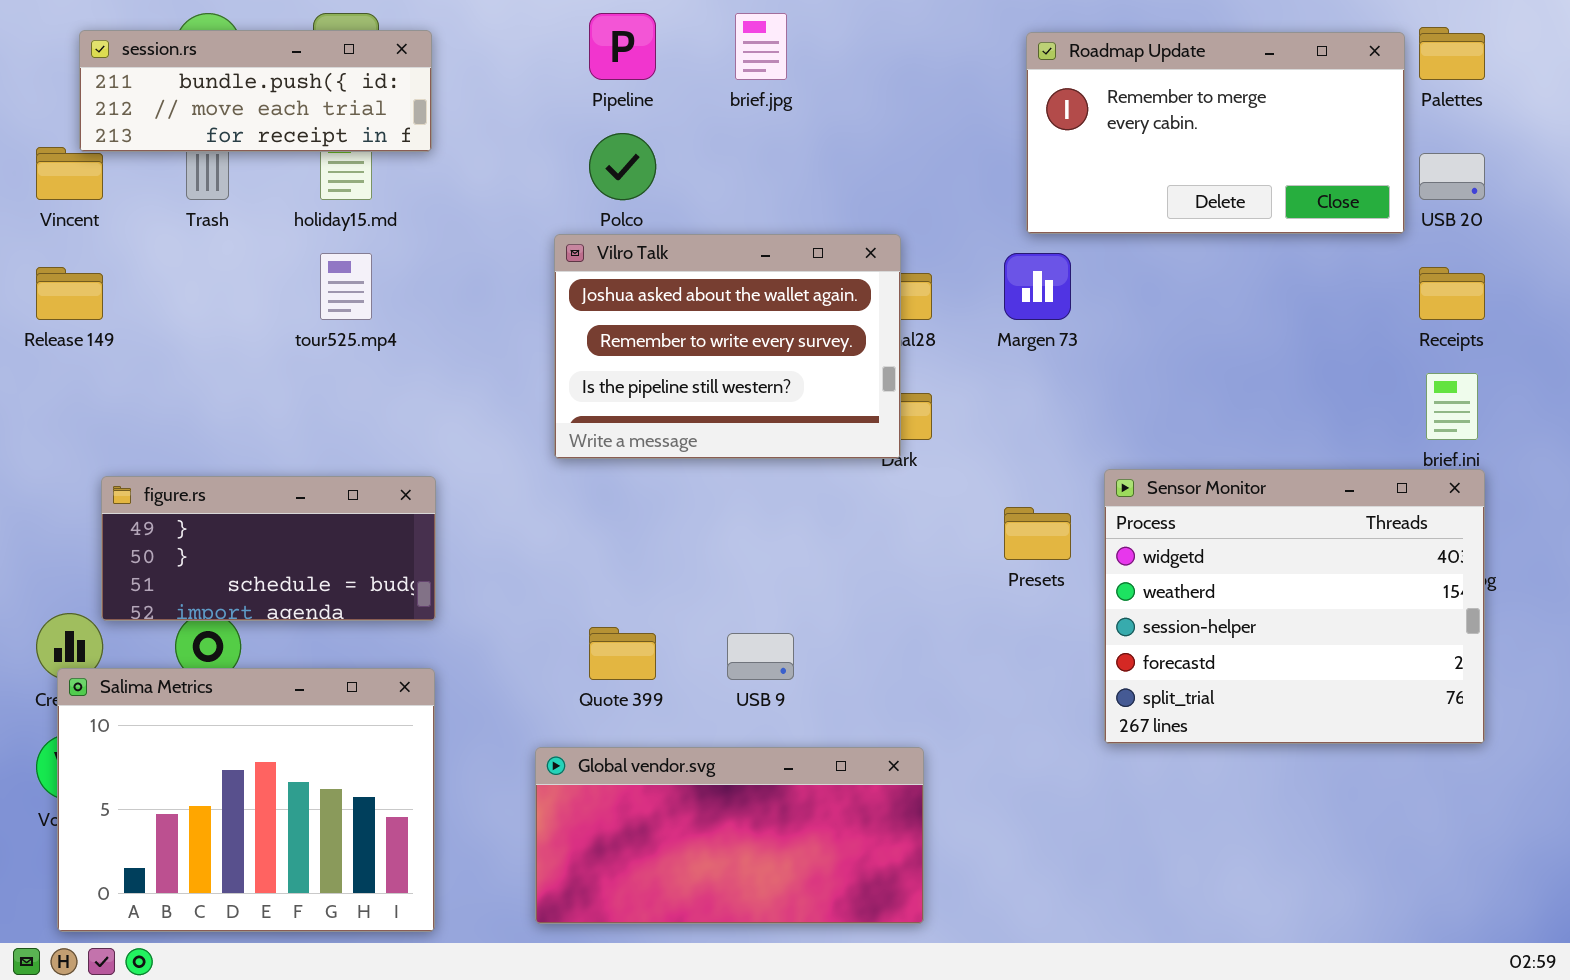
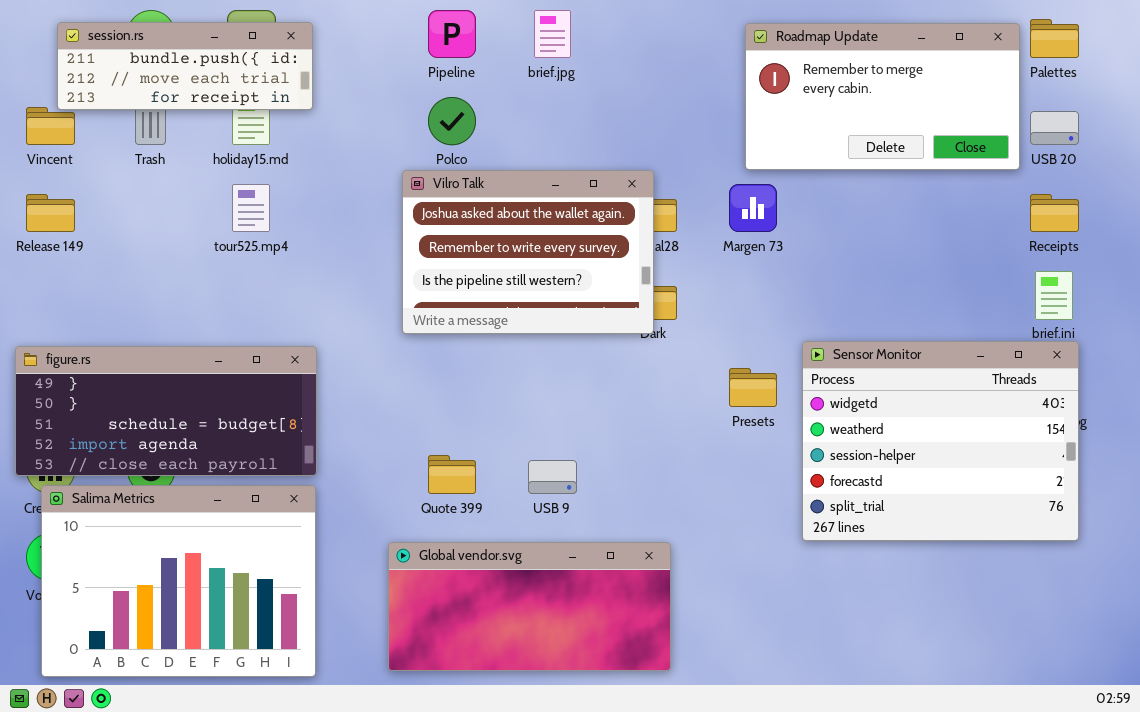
figure.rs: [101,476,436,621] -> [15,346,317,476], resized

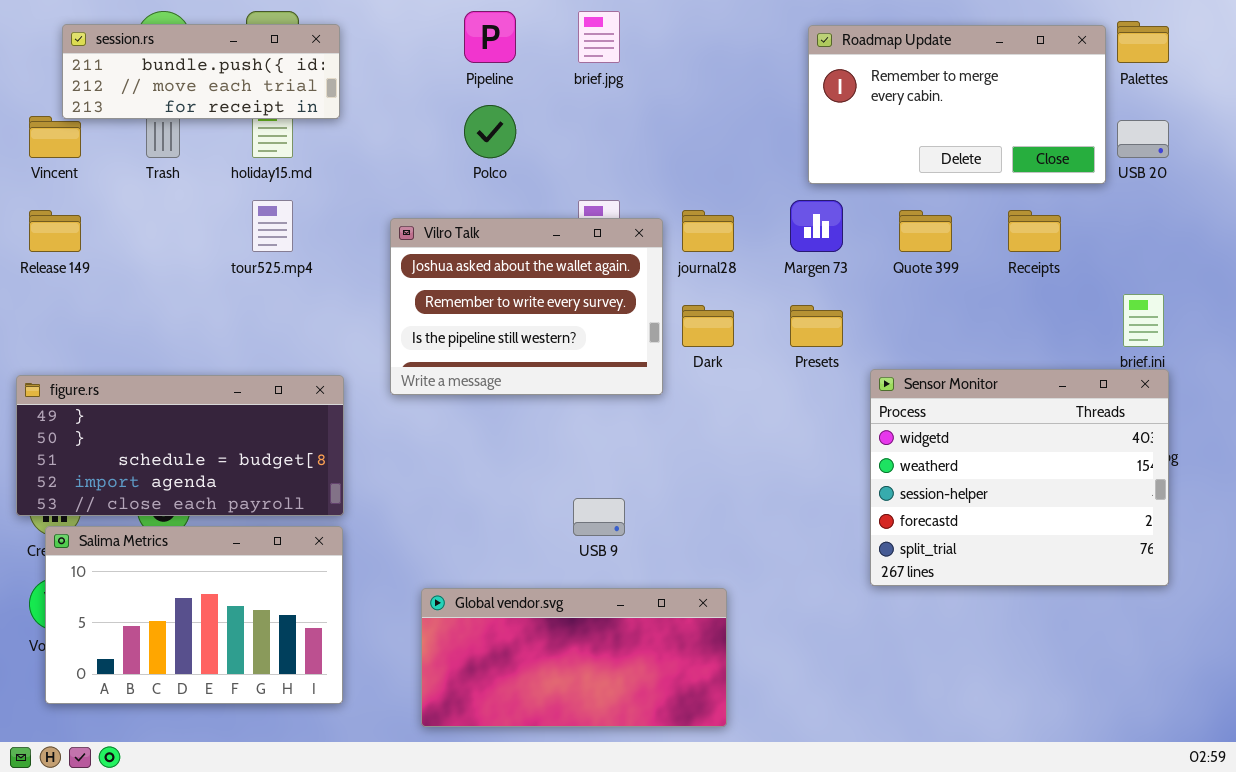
Vilro Talk: [402,170,654,334] -> [390,218,663,395], moved
Receipts: [1030,194,1079,232] -> [1008,210,1061,252], moved
Presets: [729,368,777,407] -> [790,305,843,347], moved
Quote 399: [428,455,476,494] -> [899,210,952,252], moved
Salima Metrics: [41,485,316,677] -> [45,526,343,704], resized

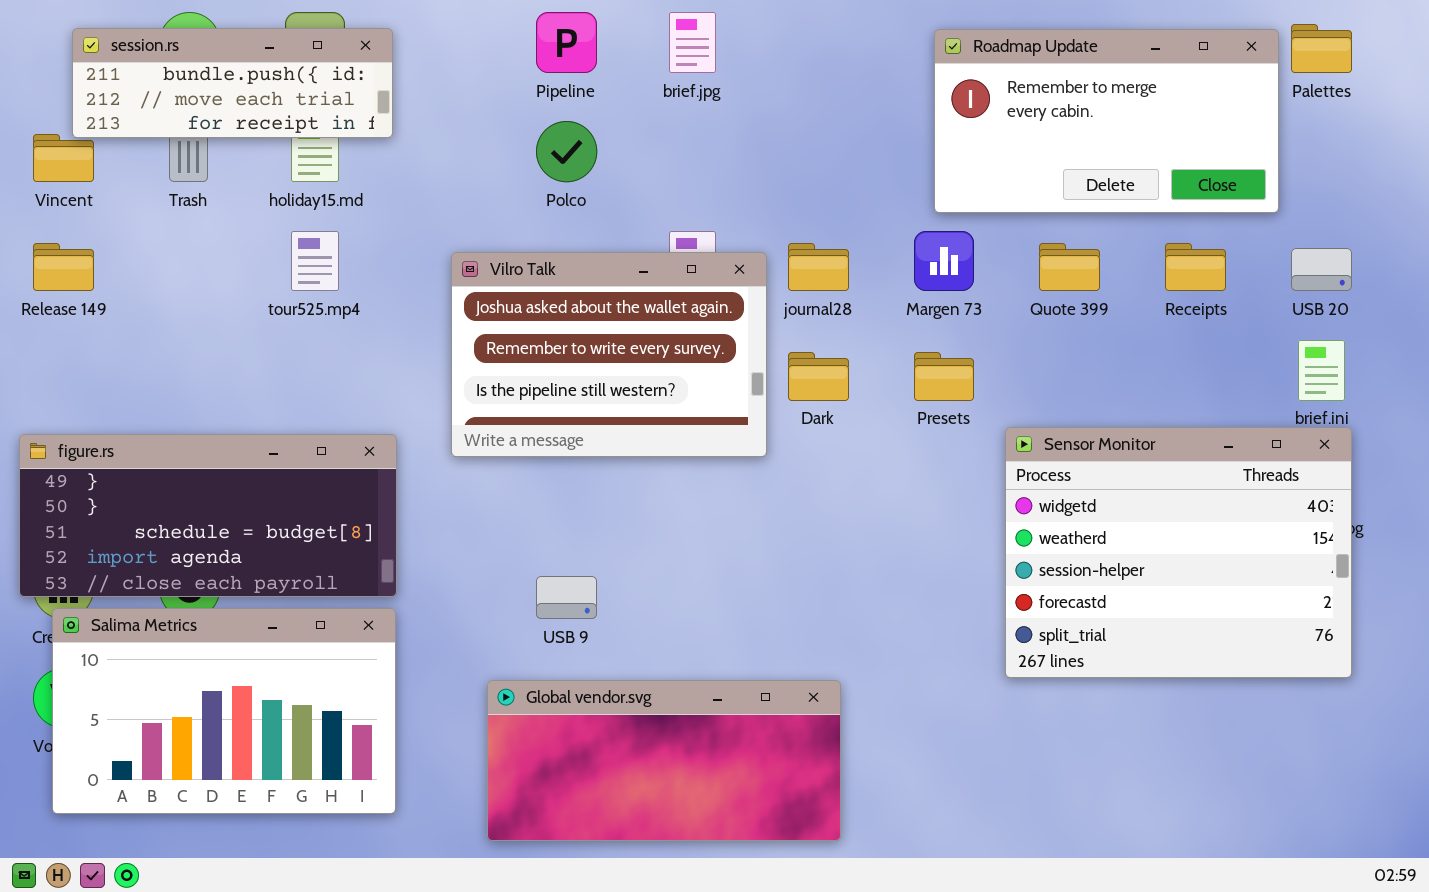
USB 20: [1117,120,1169,158] -> [1291,248,1352,291], moved
USB 9: [573,498,625,536] -> [536,576,597,619], moved

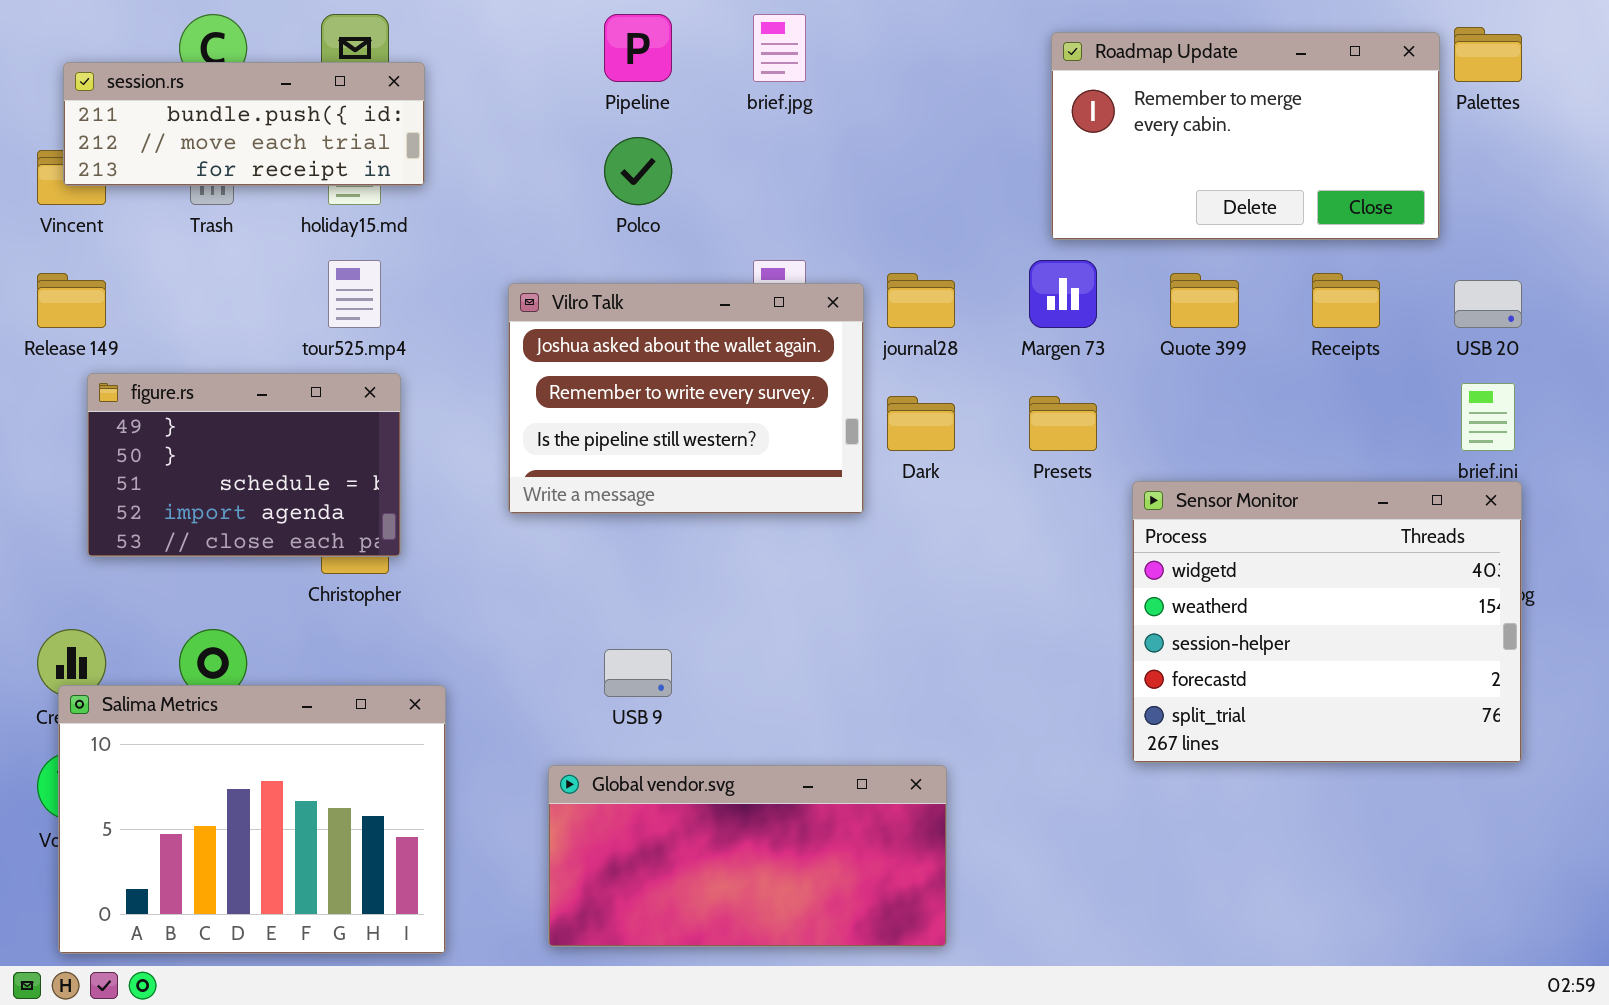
session.rs: [72,28,393,138] -> [63,62,425,186], moved
figure.rs: [19,434,397,597] -> [87,373,401,557], moved, resized
Salima Metrics: [52,608,396,814] -> [58,685,446,954], resized

